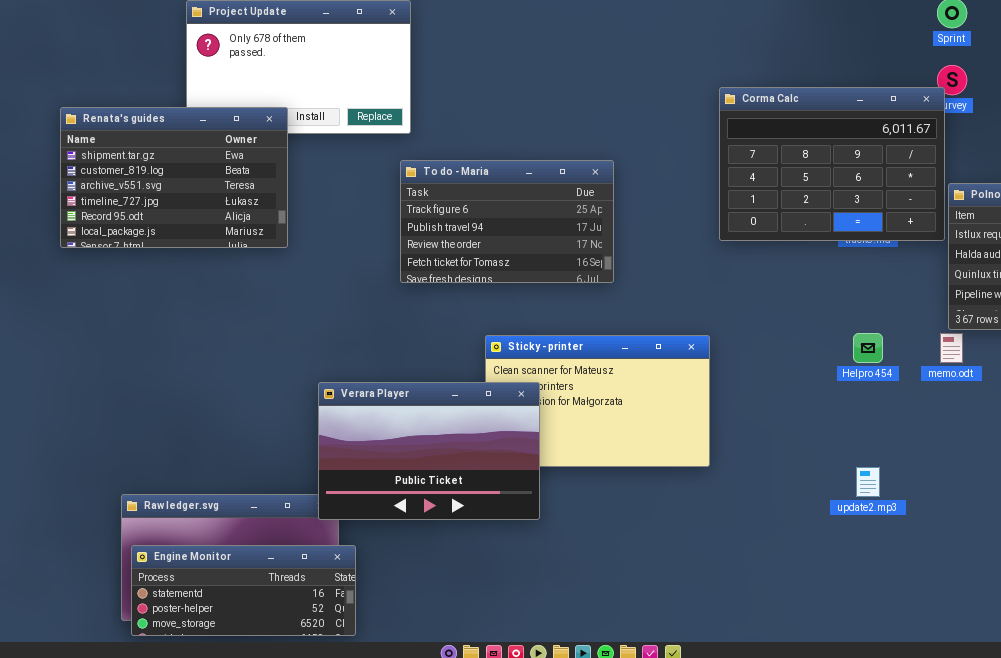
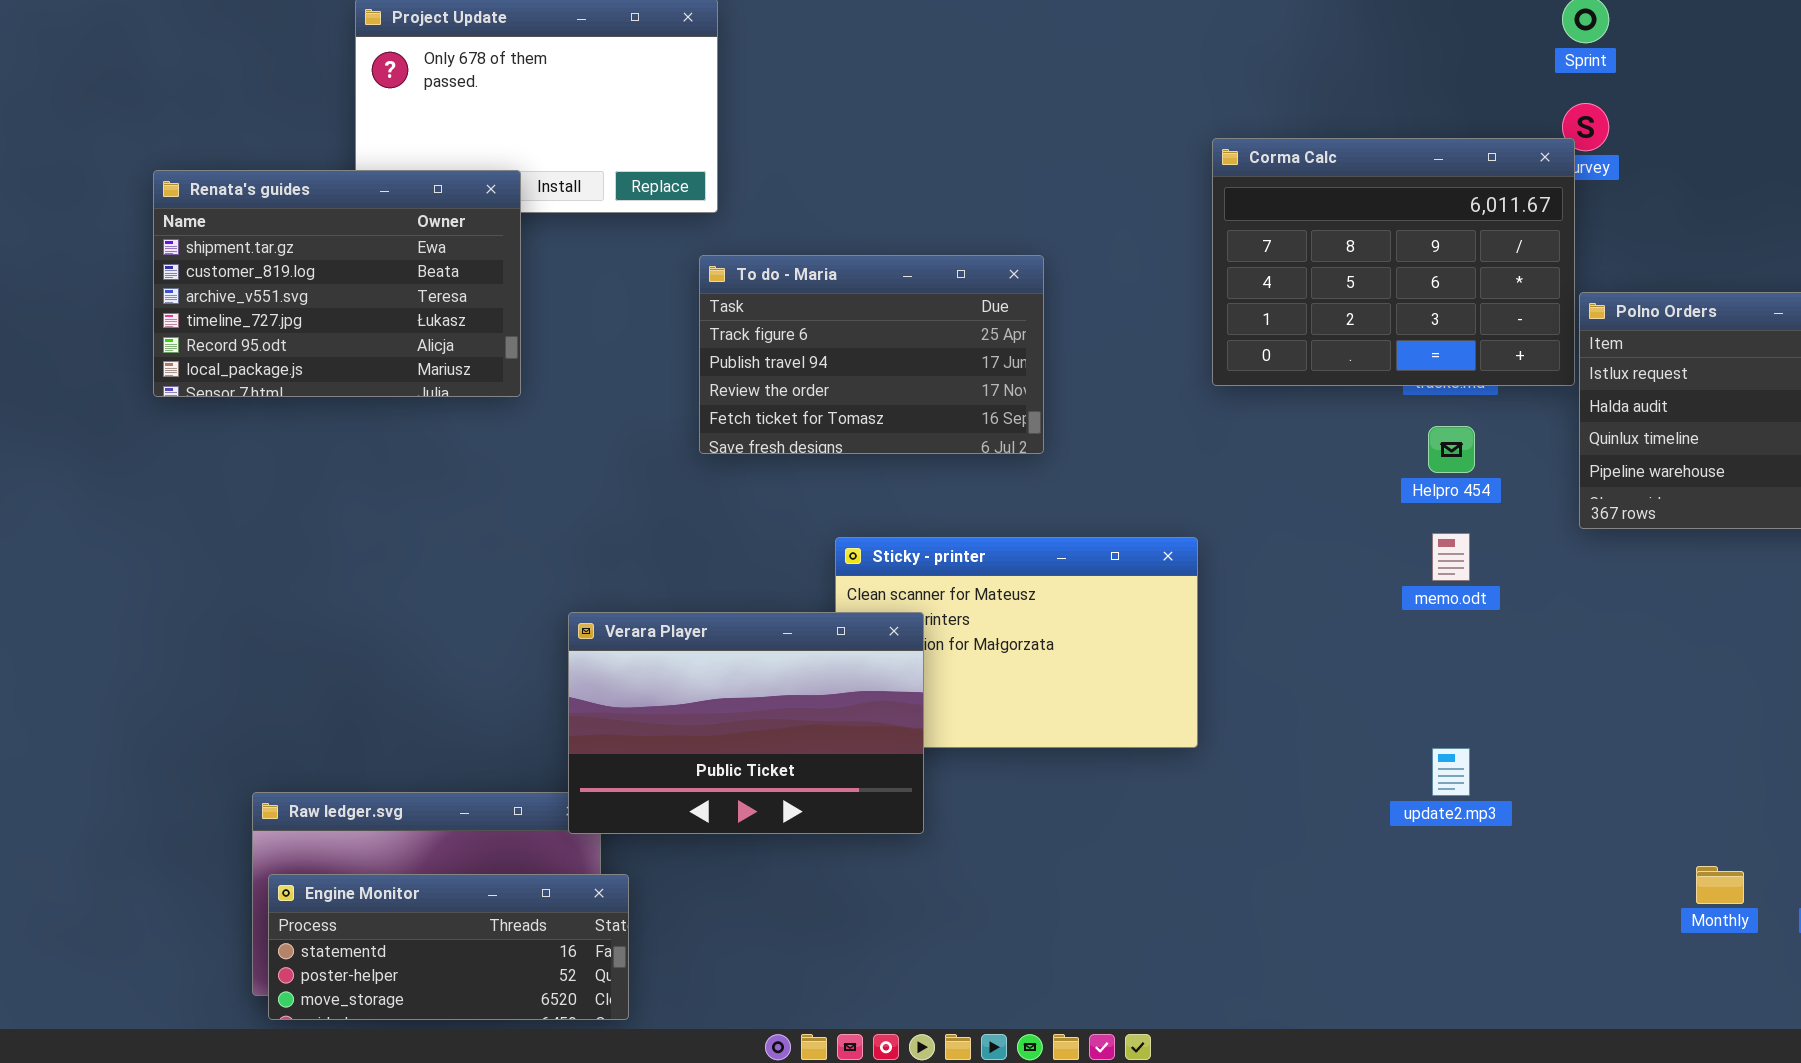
Helpro 454: [853,333,883,363] -> [1428,426,1475,473], moved
memo.odt: [940,333,963,363] -> [1432,533,1470,581], moved

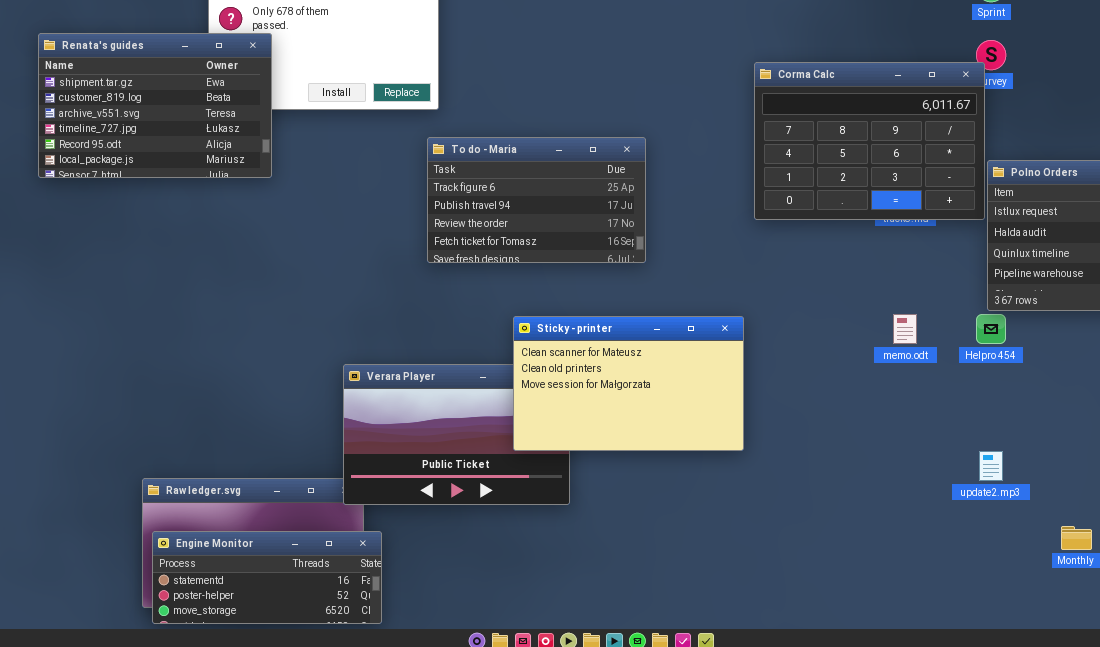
Renata's guides: [153,170,521,397] -> [38,33,272,178], moved
Helpro 454: [1428,426,1475,473] -> [976,314,1006,344], moved
Sticky - printer: [835,537,1198,748] -> [513,316,744,451], raised
update2.mp3: [1432,748,1470,796] -> [979,451,1003,481], moved

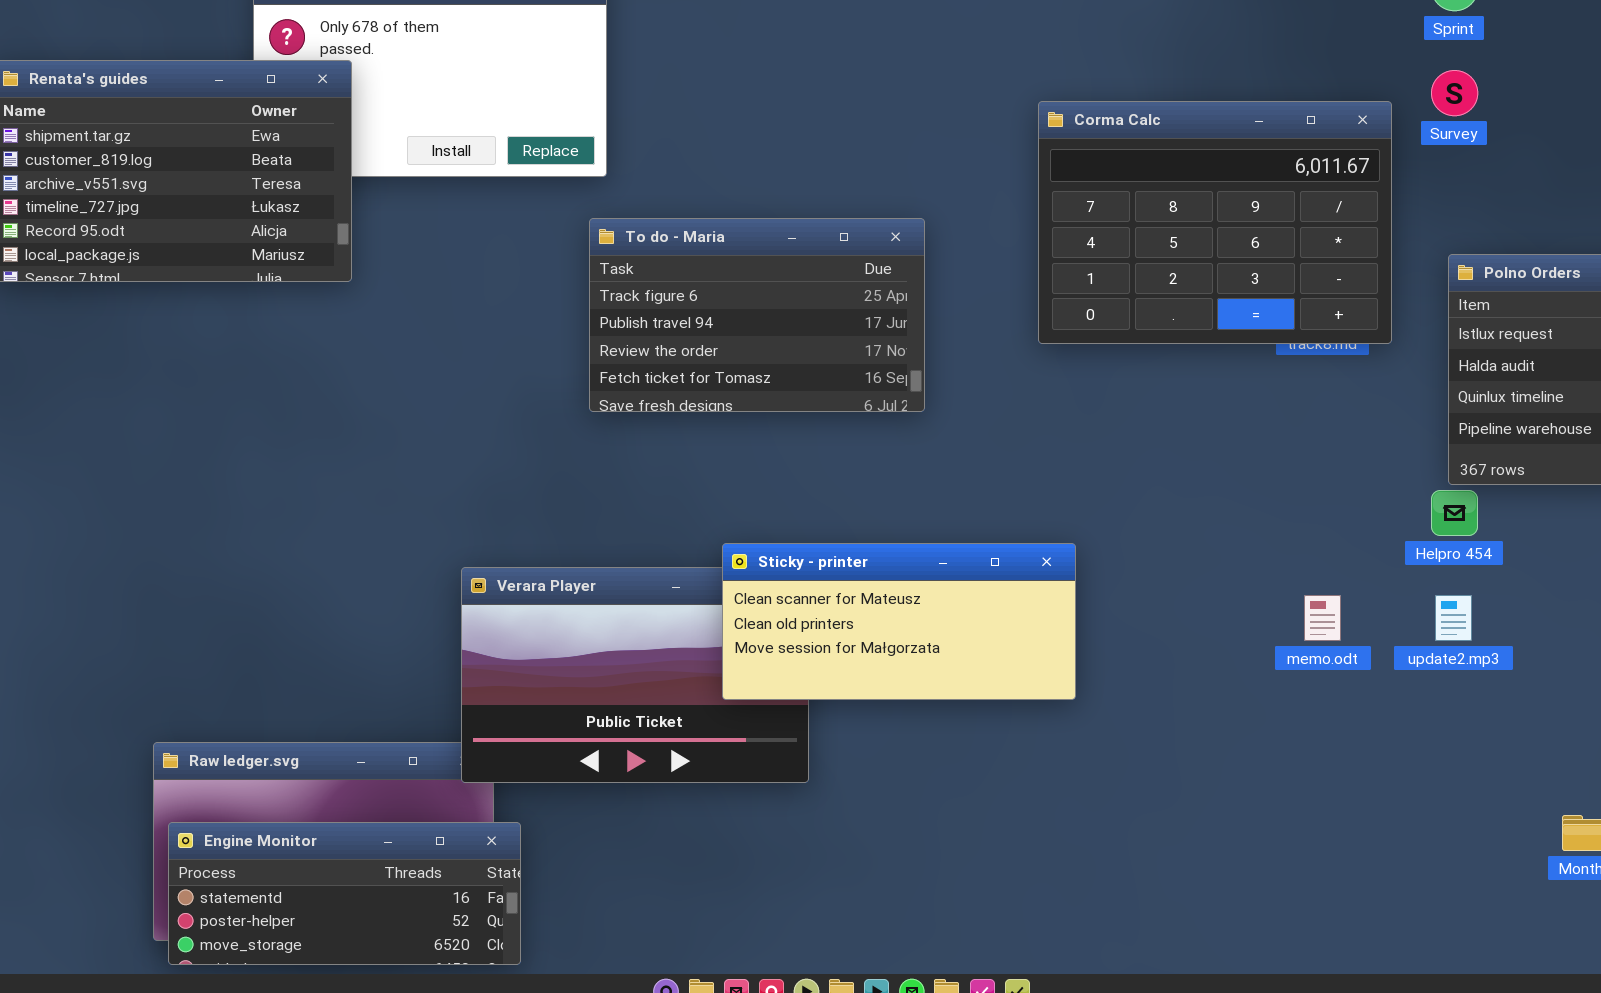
Corma Calc: [754,62,985,220] -> [1038,101,1392,344], moved
memo.odt: [893,314,917,344] -> [1304,595,1341,641], moved
Sticky - printer: [513,316,744,451] -> [722,543,1076,700], resized
update2.mp3: [979,451,1003,481] -> [1435,595,1472,641], moved

